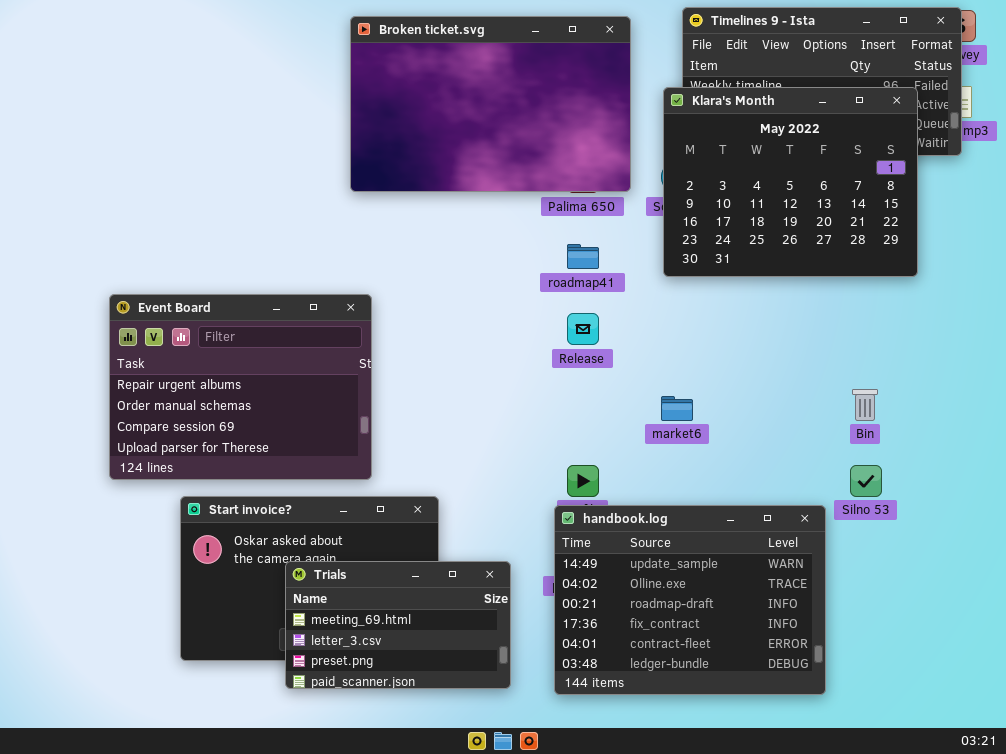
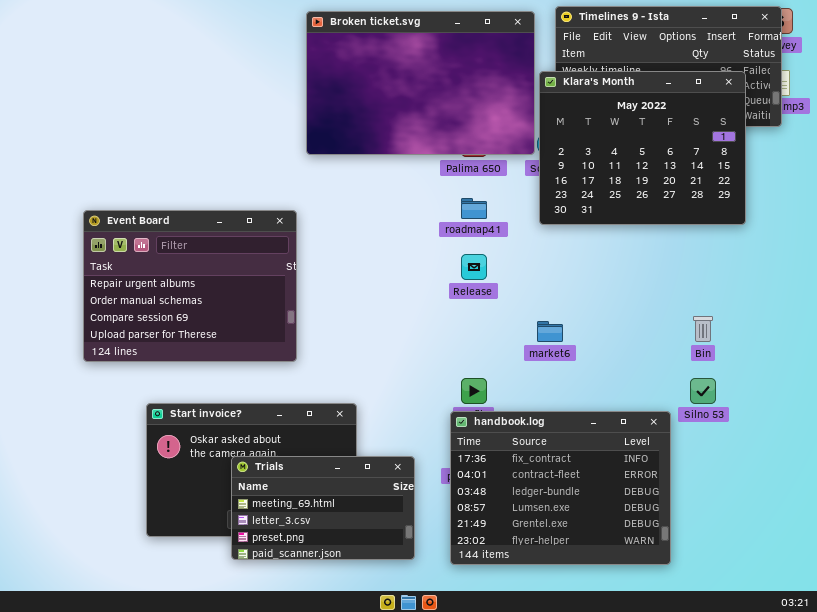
Broken ticket.svg: [350,16,631,192] -> [306,11,535,155], moved
Event Board: [109,294,372,480] -> [83,210,297,362], moved
handbook.log: [554,505,826,695] -> [450,411,671,565], scrolled down 3 rows

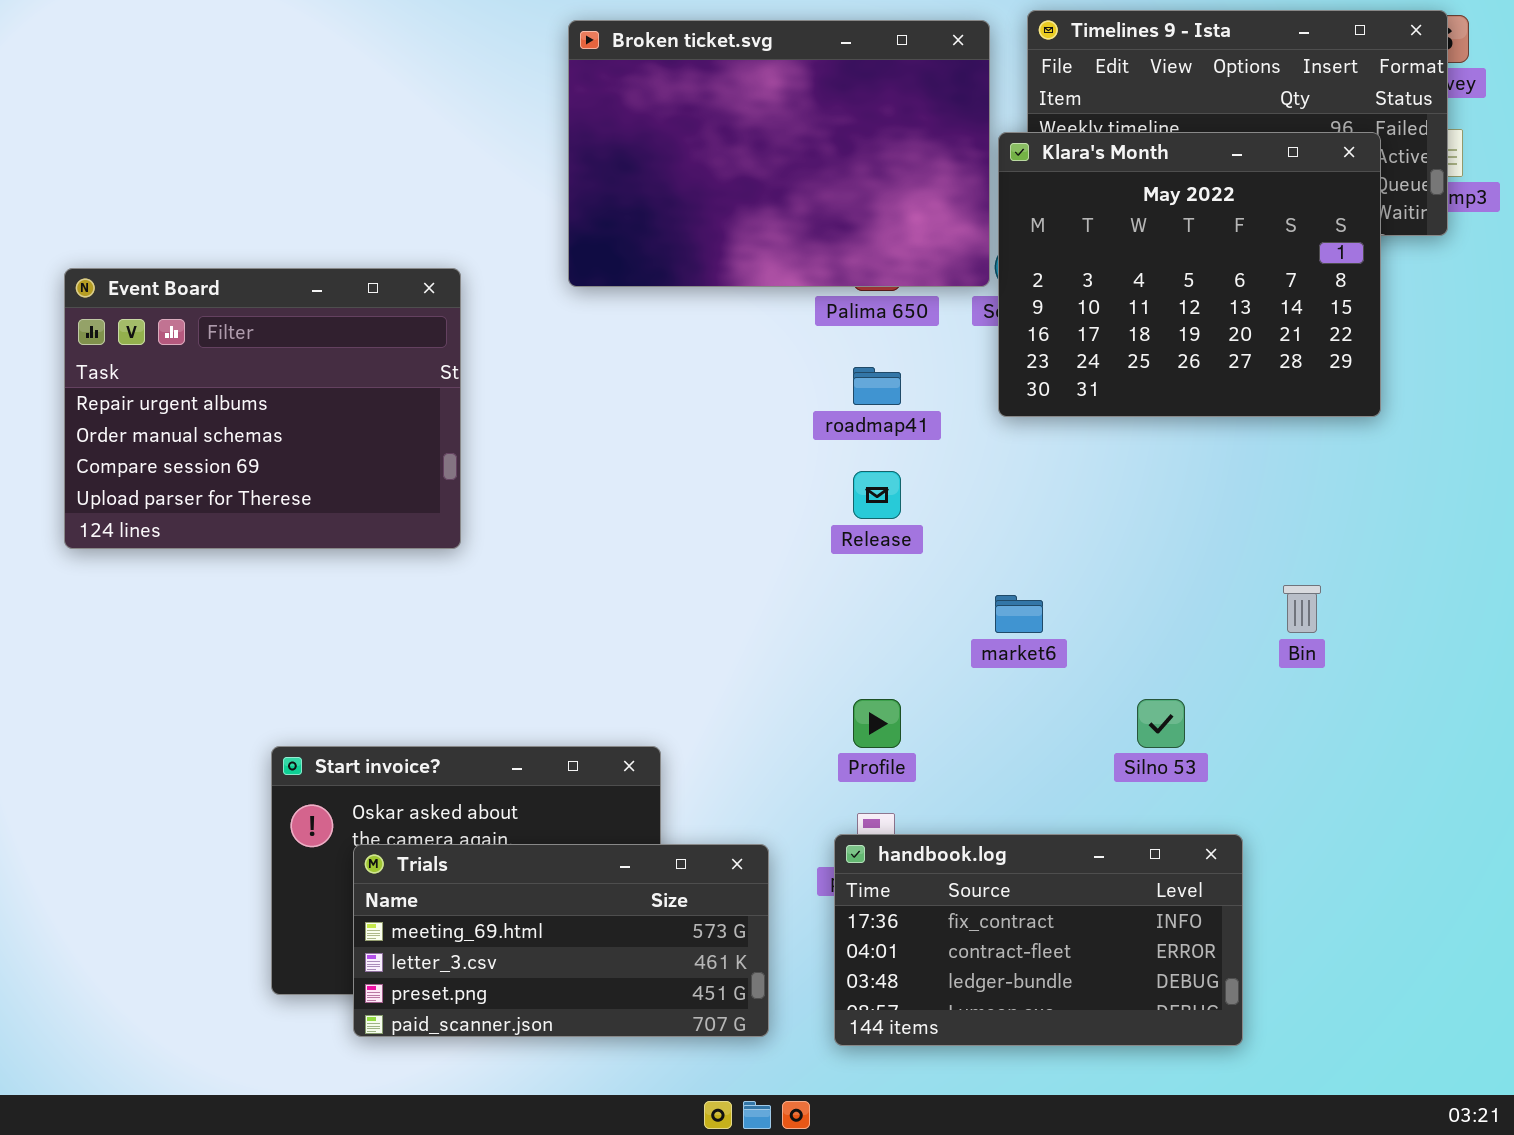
Event Board: [83,210,297,362] -> [64,268,461,549], moved
Silno 53: [690,378,716,404] -> [1137,699,1185,748], moved
handbook.log: [450,411,671,565] -> [834,834,1243,1046], resized
Trials: [231,456,415,560] -> [353,844,769,1037], resized

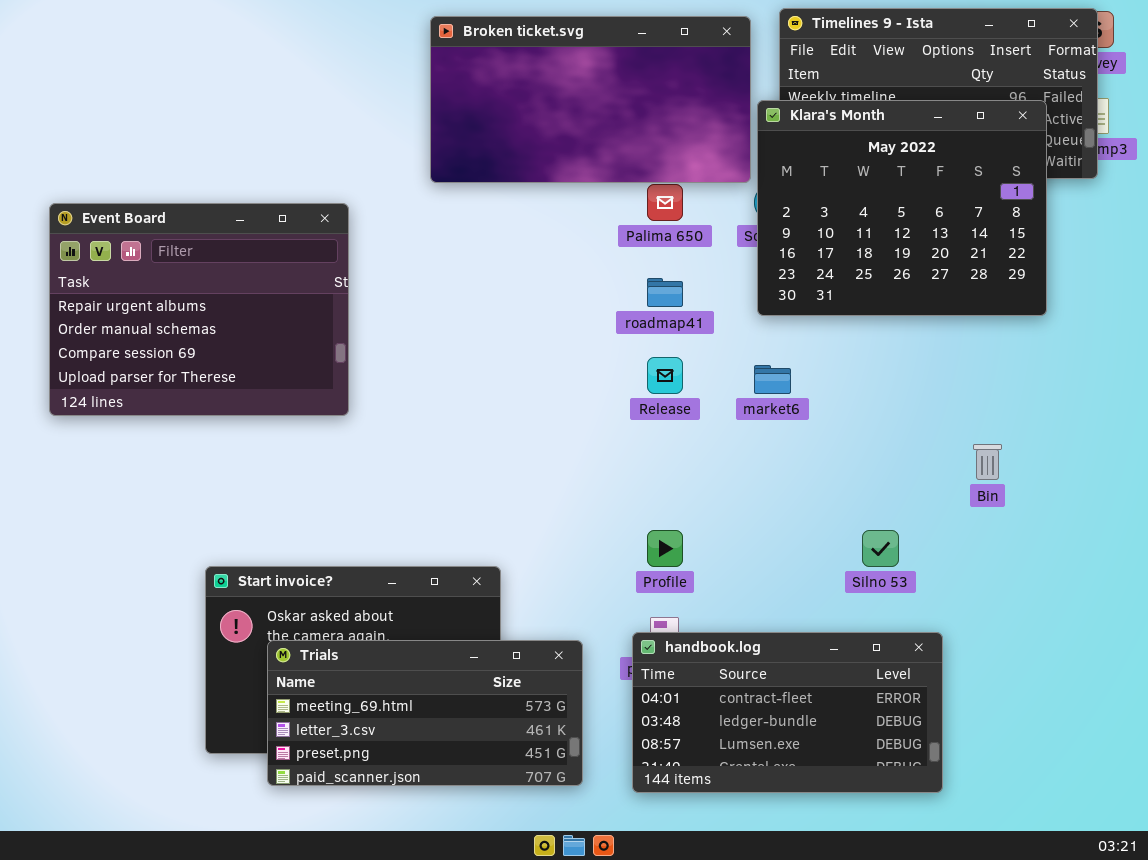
Broken ticket.svg: [568,20,990,287] -> [430,16,751,183], resized
market6: [995,595,1043,633] -> [754,365,791,394], moved
handbook.log: [834,834,1243,1046] -> [632,632,943,793], scrolled down 1 row

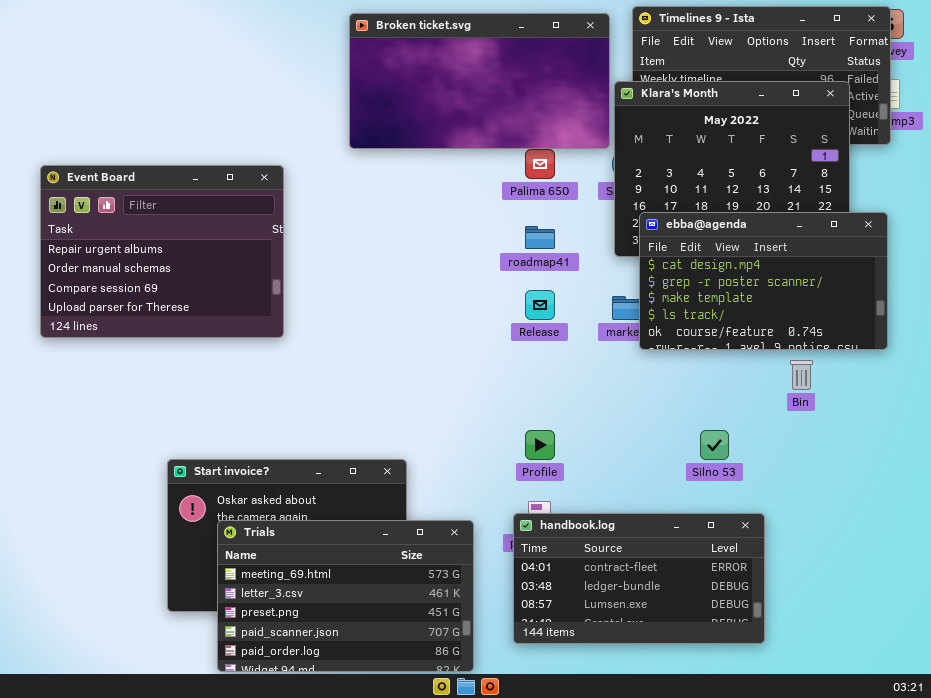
ebba@agenda: none -> [639,212,888,350], opened
Trials: [267,640,583,786] -> [217,520,474,672], resized

